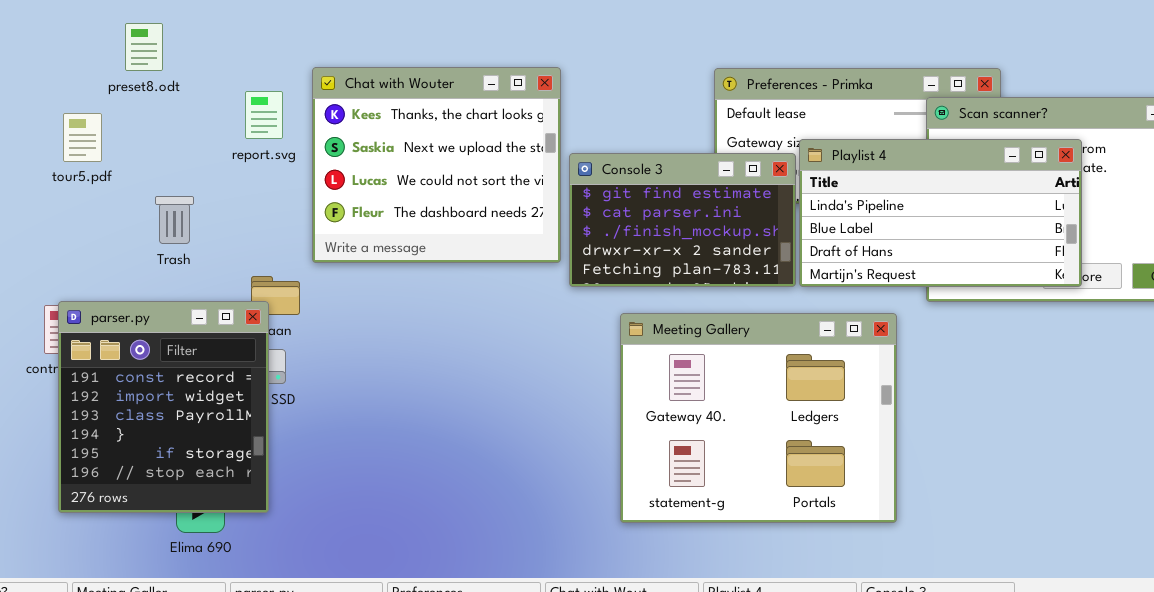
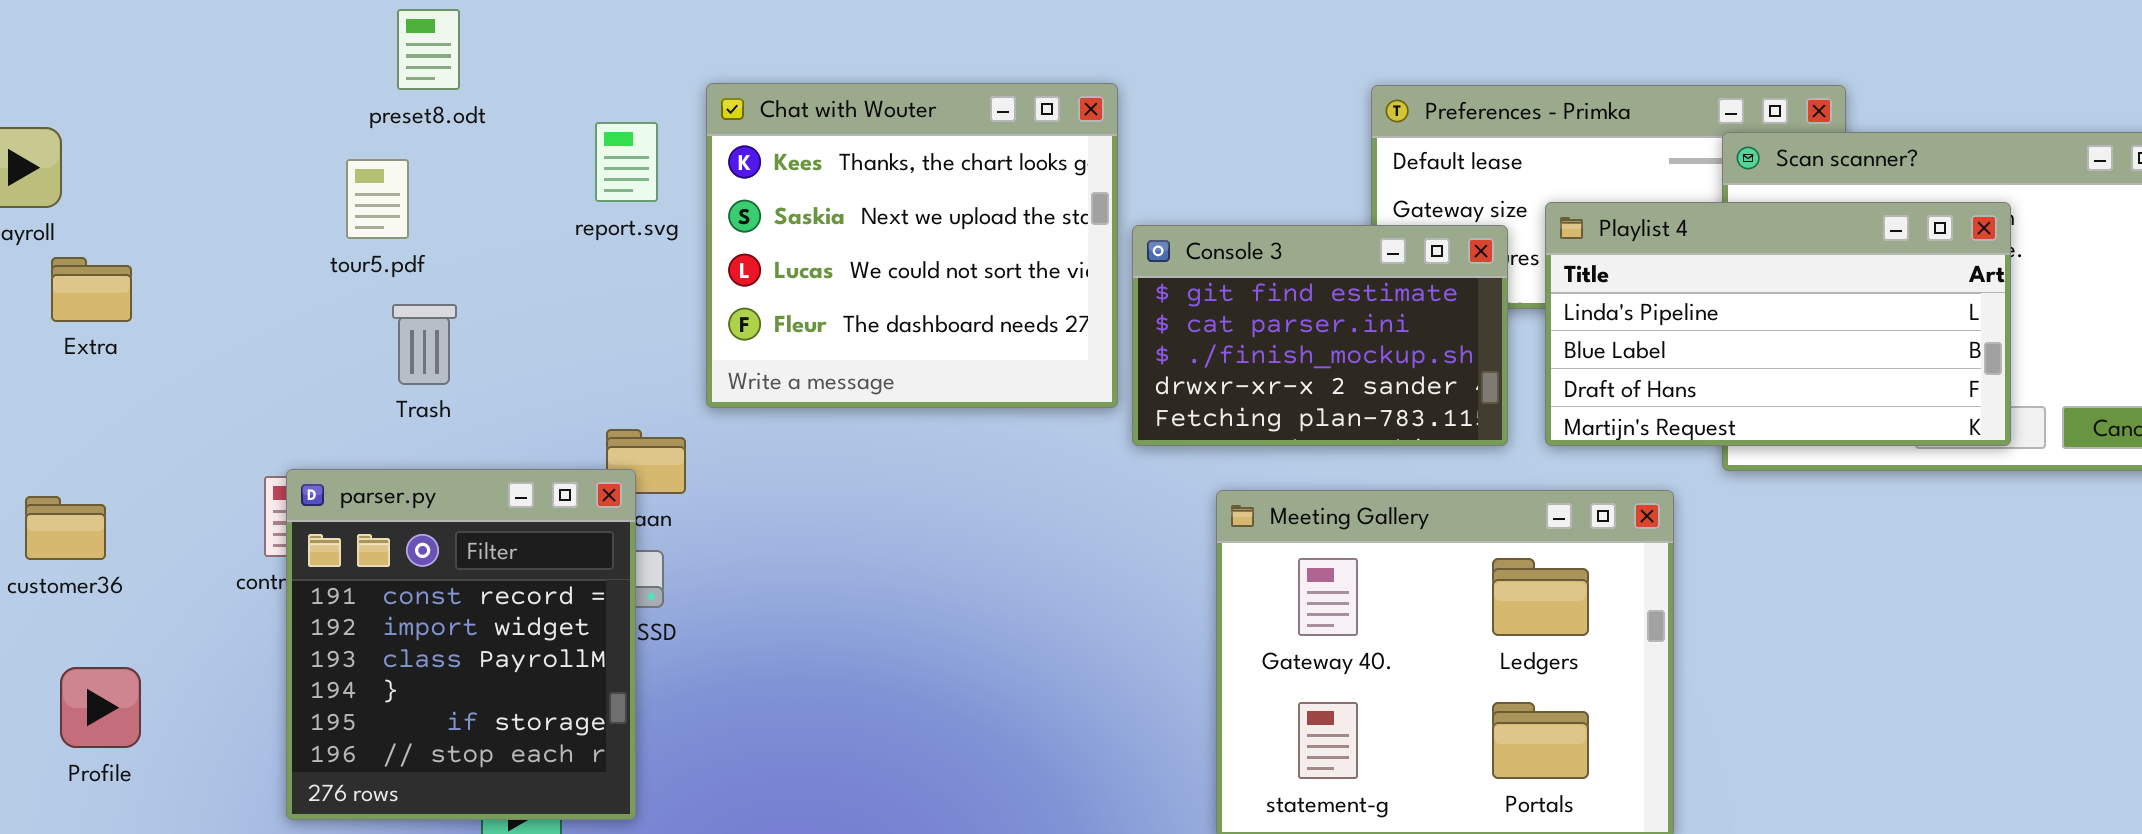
tour5.pdf: [63,113,102,162] -> [346,159,409,239], moved
Playlist 4: [799,139,1082,287] -> [1545,202,2011,446], moved
Trash: [155,196,194,244] -> [392,304,457,385], moved

